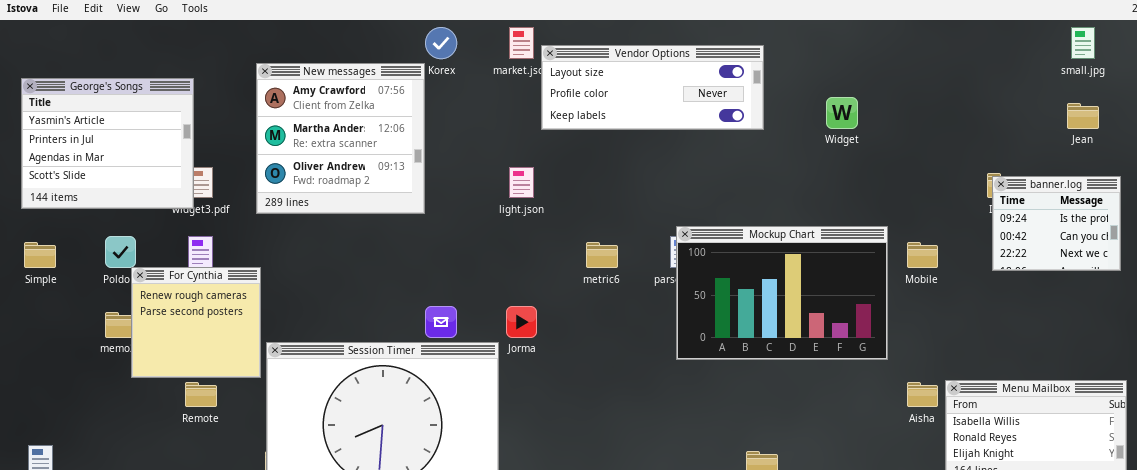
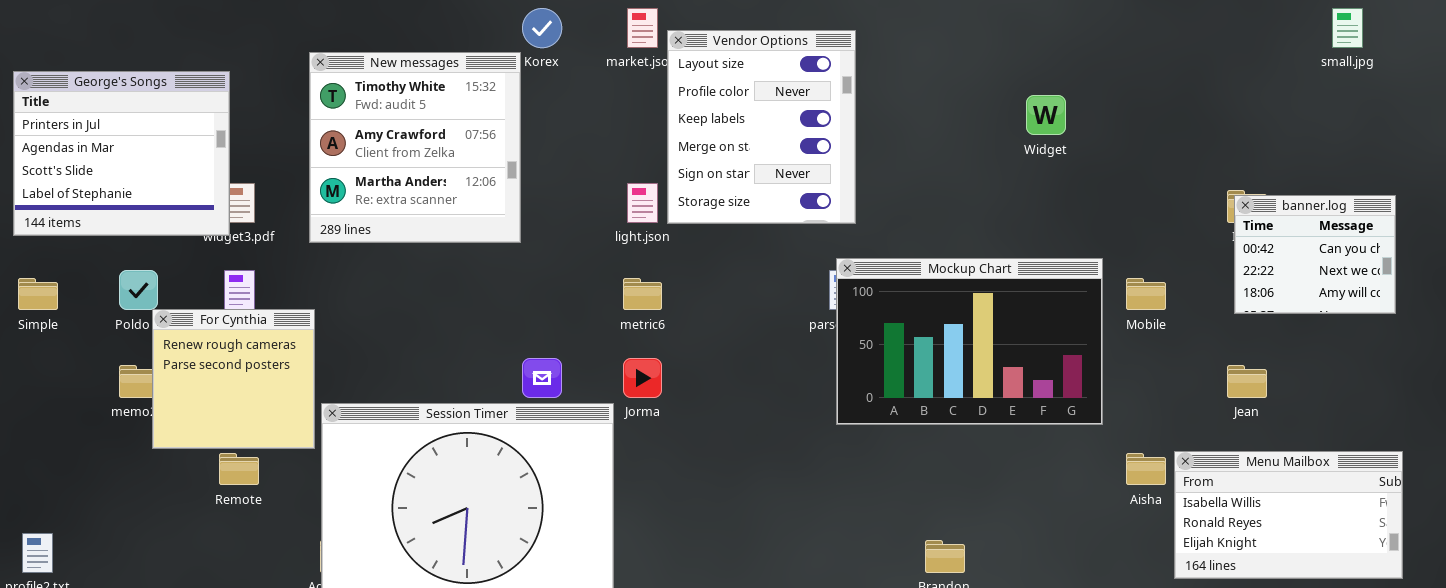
Vendor Options: [541,45,764,130] -> [667,30,856,224], resized
New messages: [256,63,425,214] -> [309,52,521,243], scrolled up 1 row
George's Songs: [21,78,194,209] -> [13,71,230,236], scrolled down 1 row
Jean: [1067,103,1099,129] -> [1227,365,1267,398], moved
banner.log: [992,176,1121,271] -> [1234,195,1396,314], scrolled down 1 row
metric6: [586,242,618,268] -> [623,278,662,310], moved

